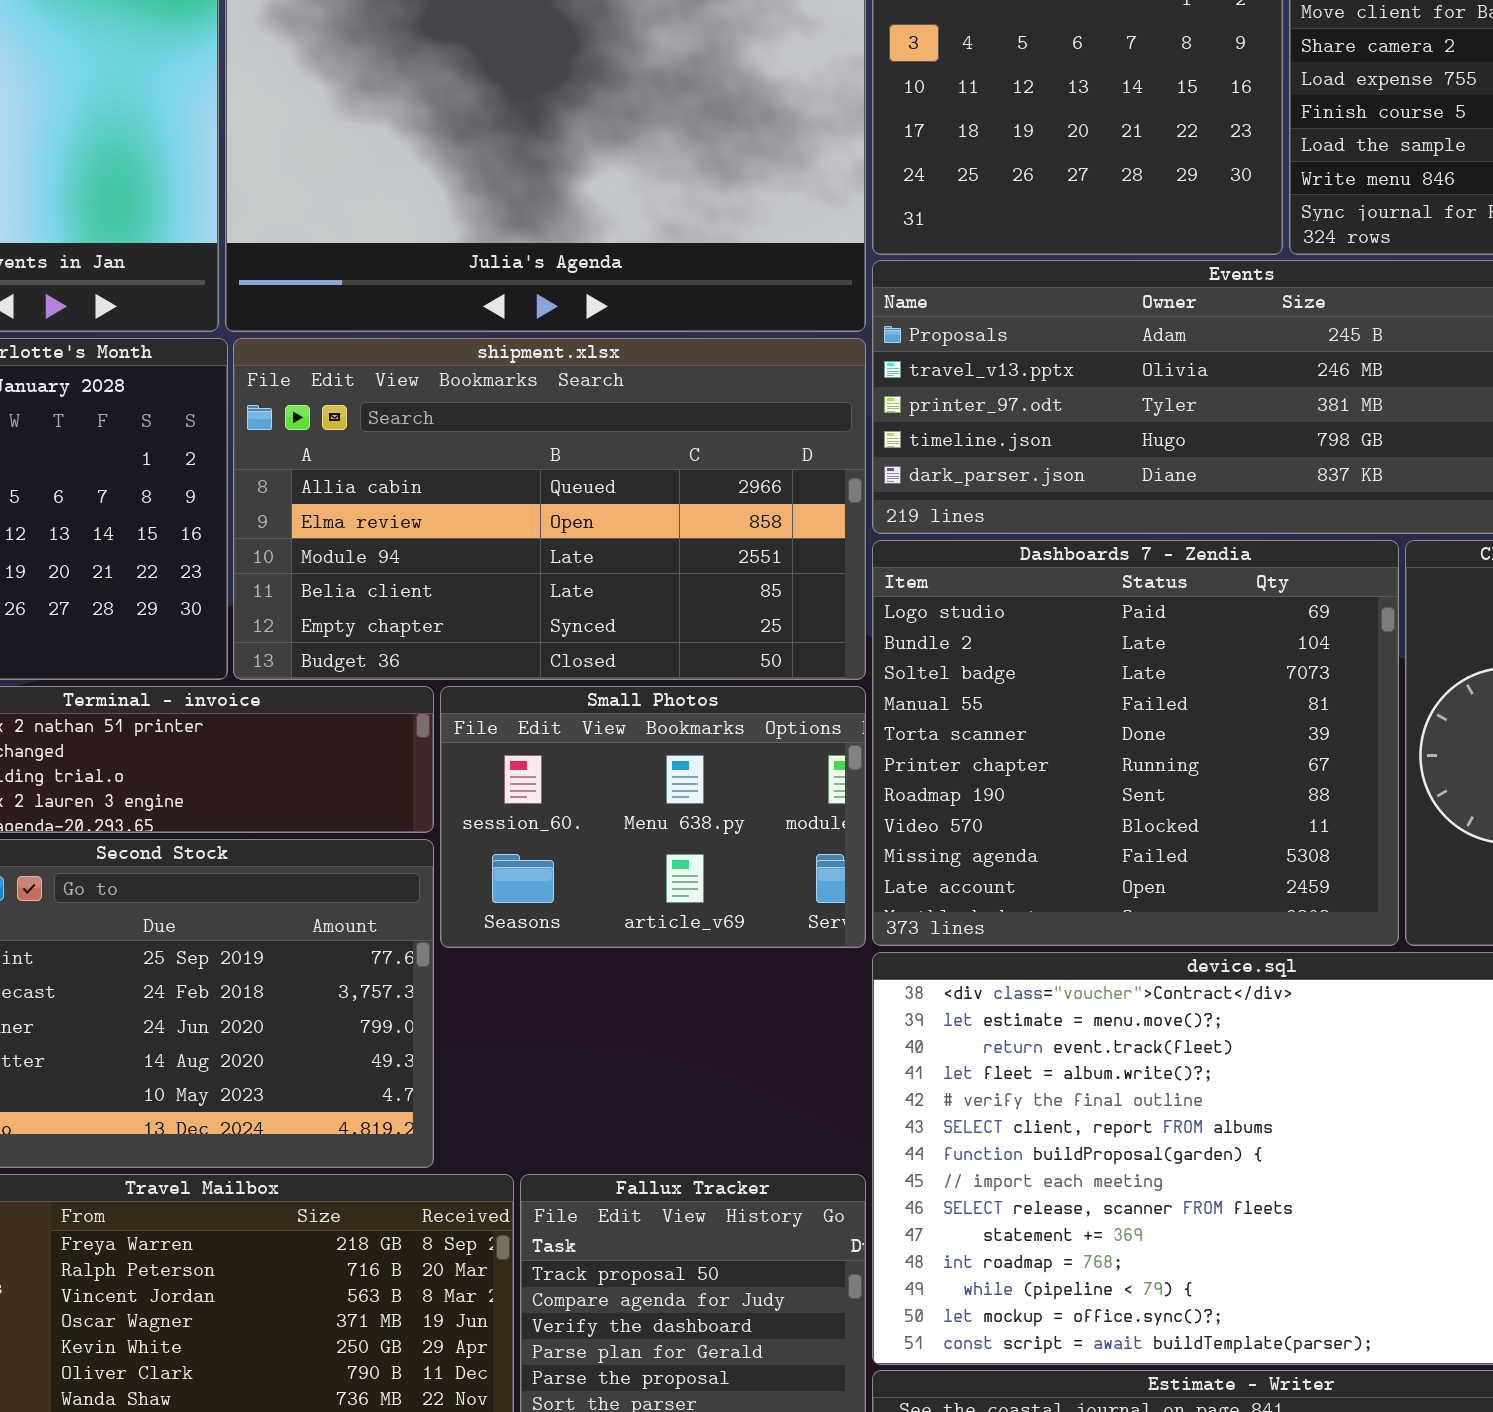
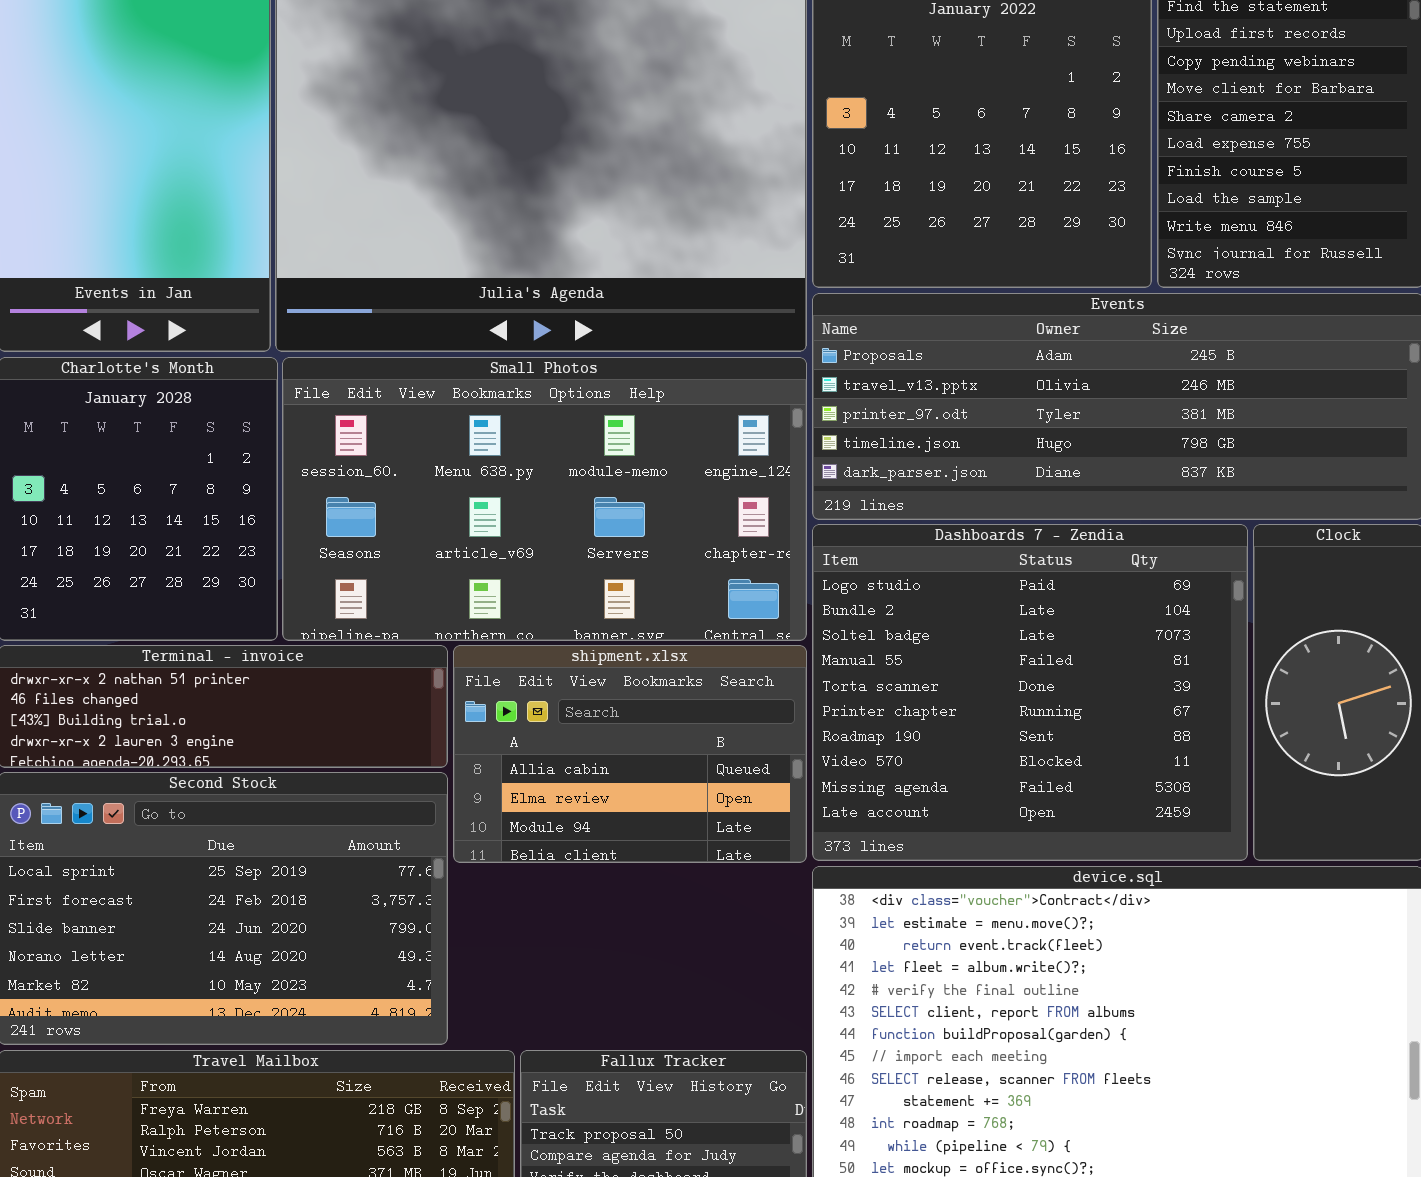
shipment.xlsx: [233,338,866,680] -> [453,645,807,863], moved, resized
Small Photos: [440,686,866,948] -> [282,357,807,641], moved, resized

